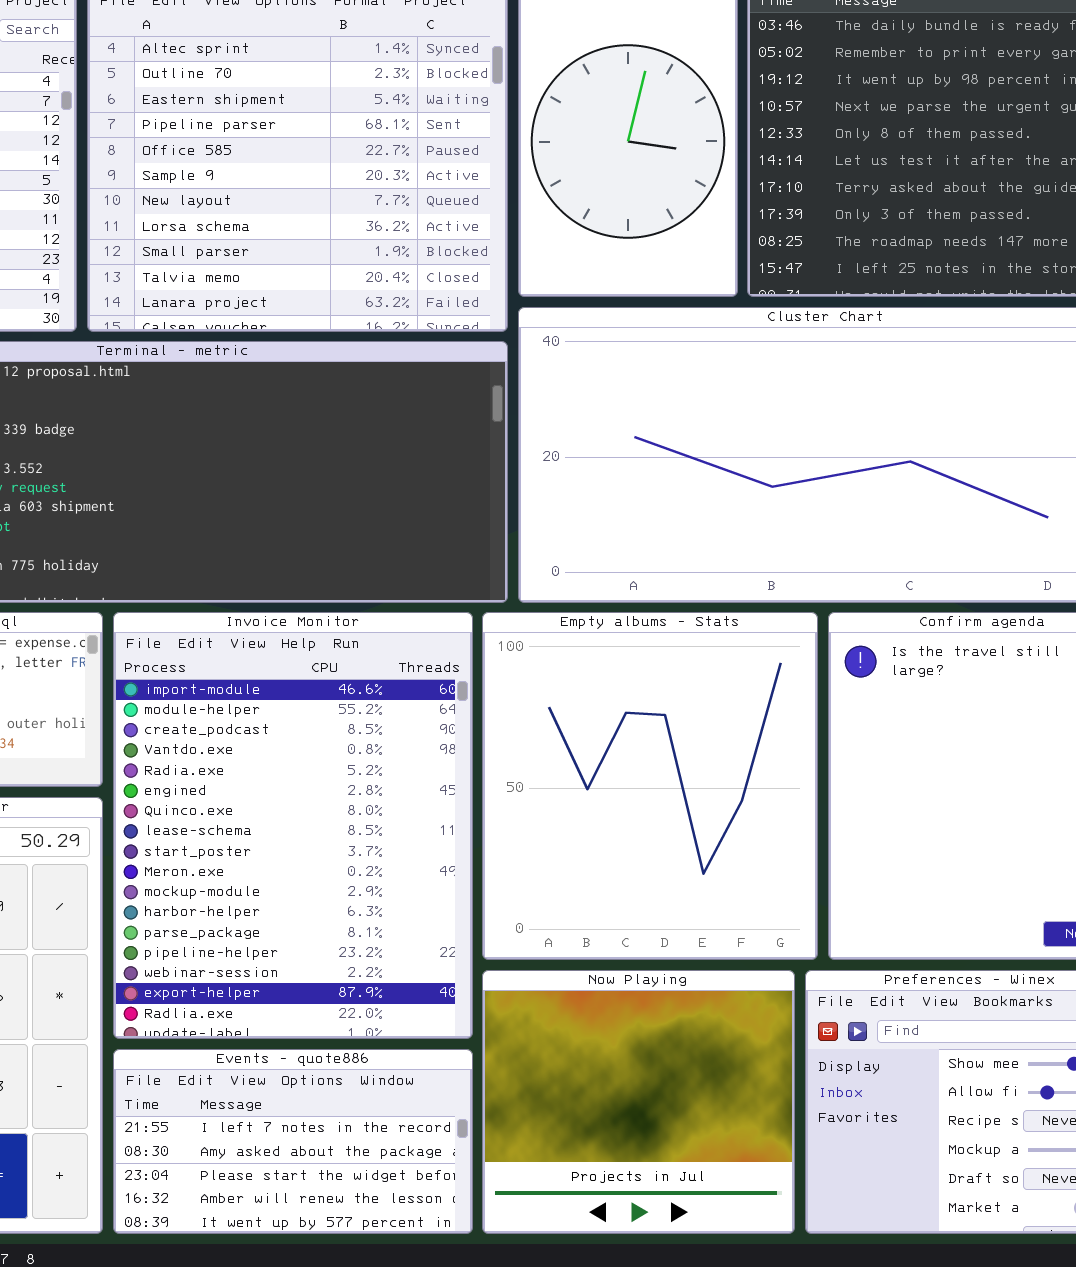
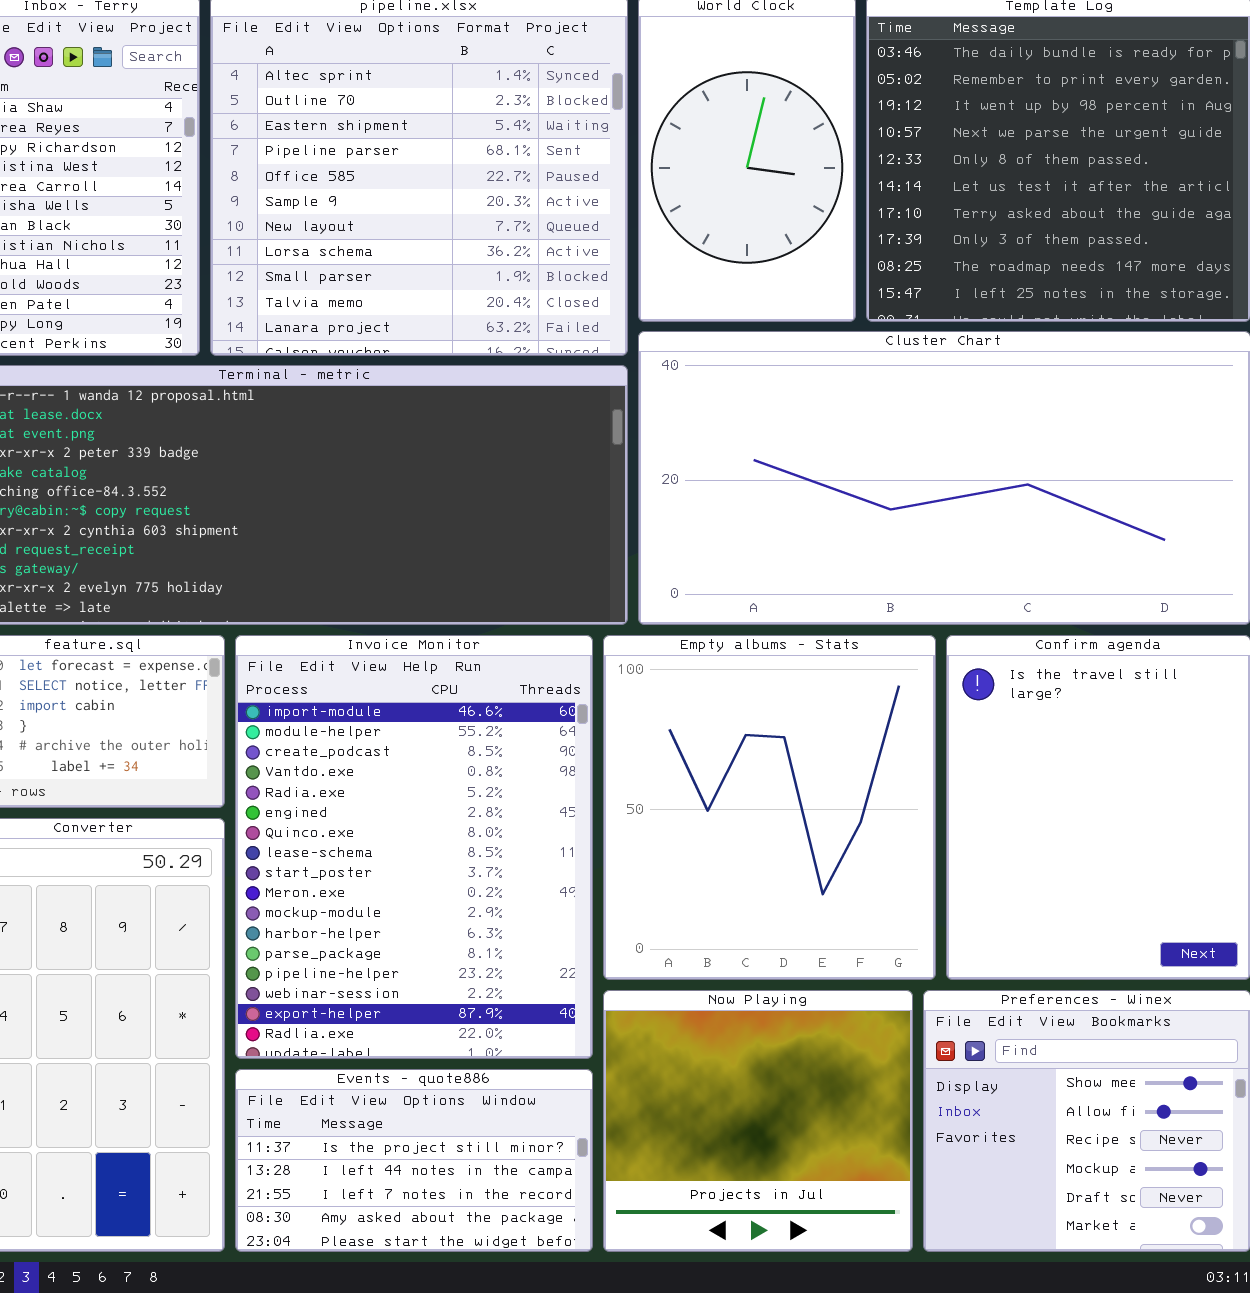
Events - quote886: [113,1049,473,1234] -> [235,1069,593,1252], scrolled up 2 rows

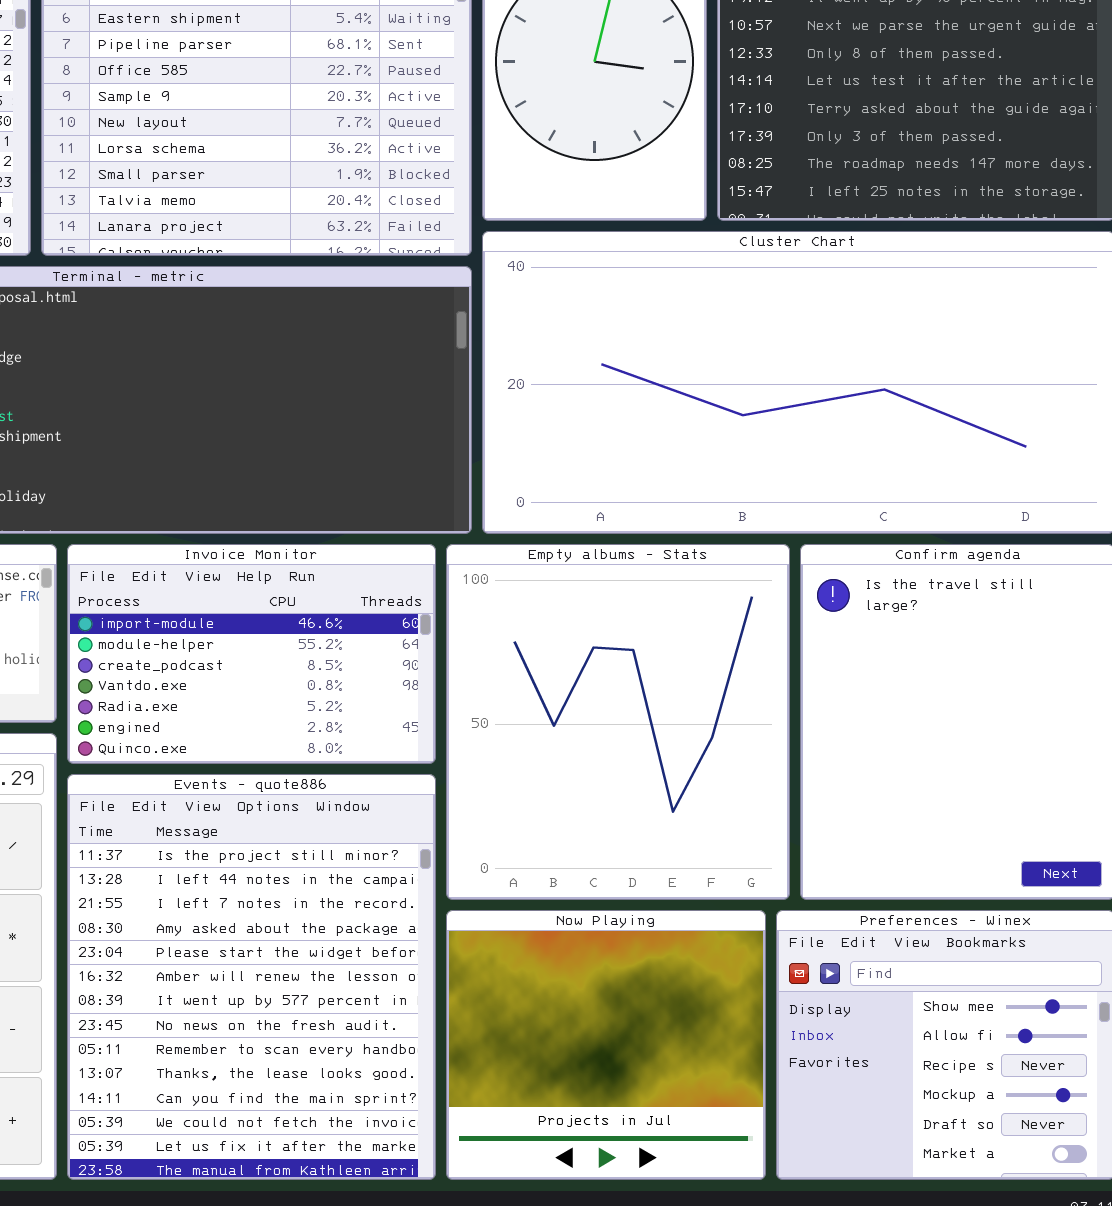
Invoice Monitor: [235,635,593,1059] -> [67,544,436,764], resized
Events - quote886: [235,1069,593,1252] -> [67,774,436,1180], resized

